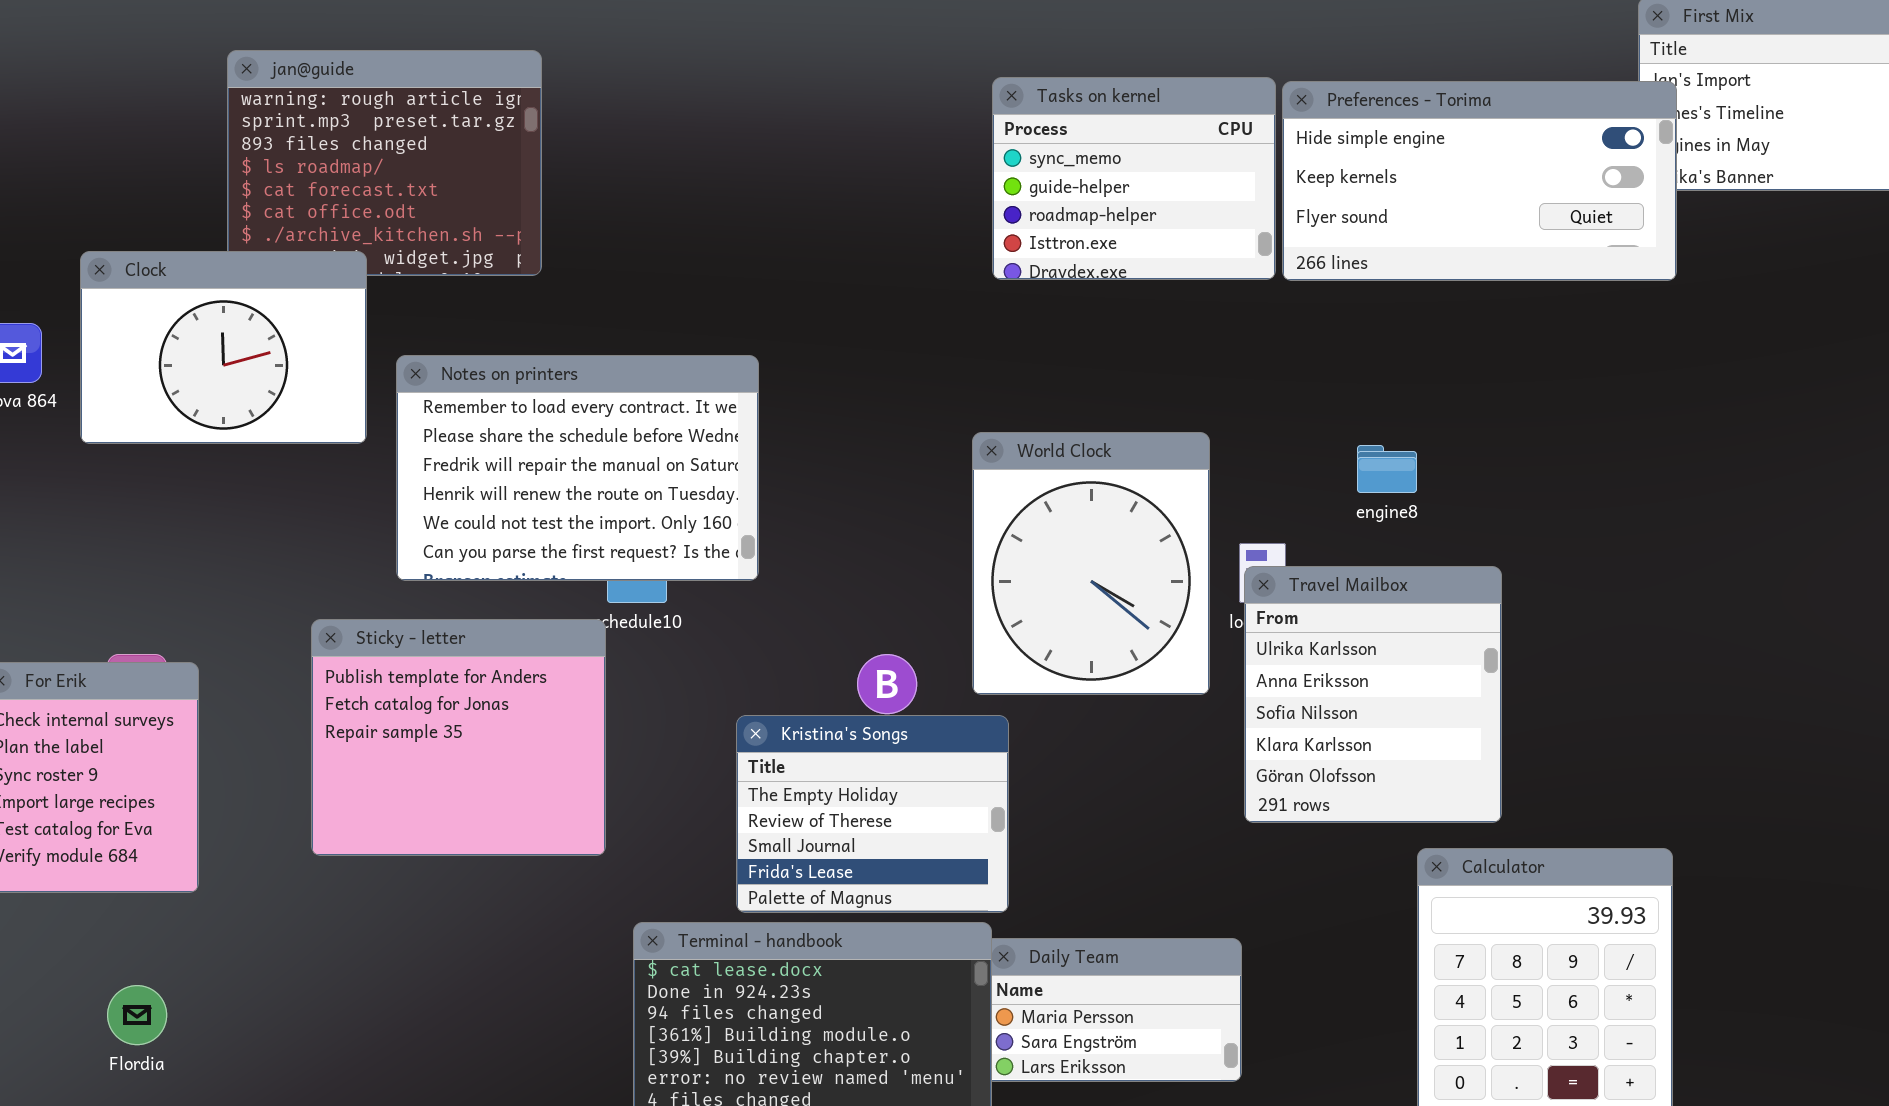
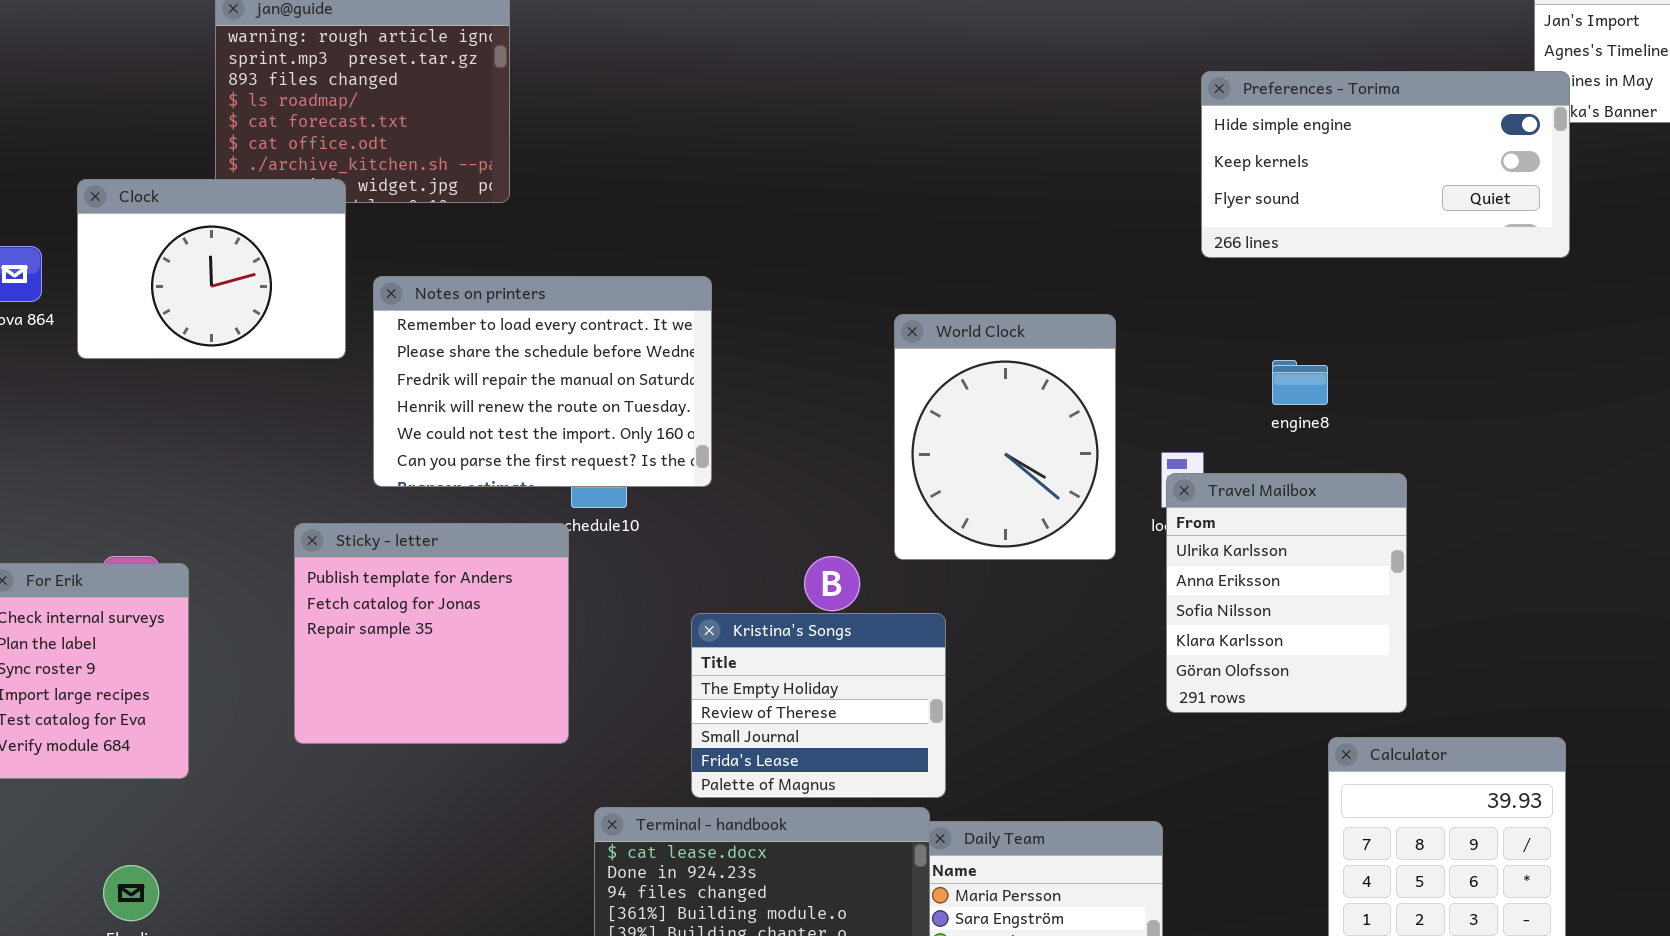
Tasks on kernel: [992,77,1276,280] -> none, closed
Preferences - Torima: [1282,81,1677,281] -> [1201,71,1570,258], moved
World Clock: [972,432,1210,695] -> [894,314,1116,560], moved

